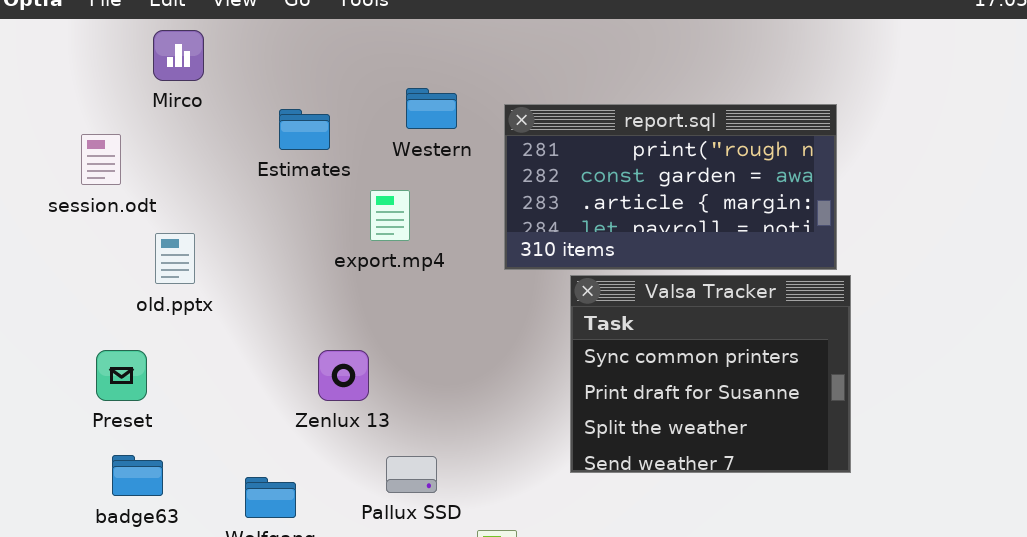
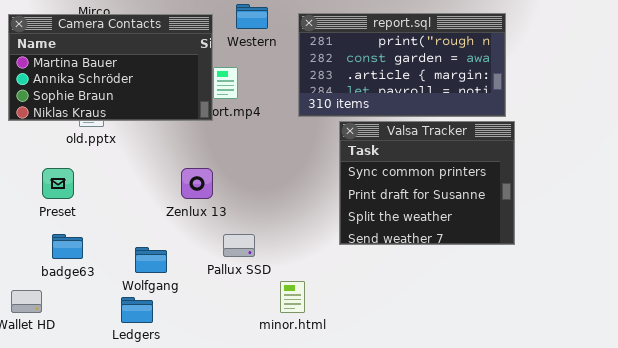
Camera Contacts: none -> [8,14,213,121], opened

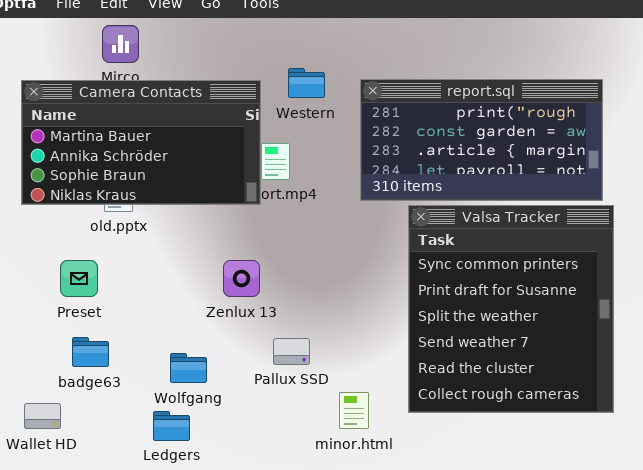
Valsa Tracker: [339,121,515,245] -> [408,205,614,413], resized

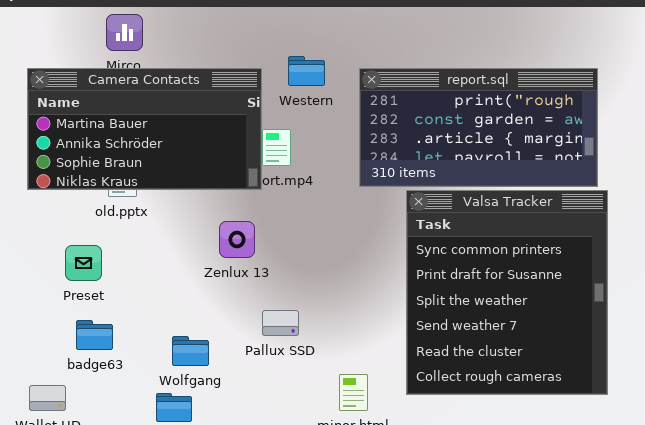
Zenlux 13: [223,260,260,297] -> [219,221,255,258], moved
Pallux SSD: [273,338,310,365] -> [262,310,299,336], moved

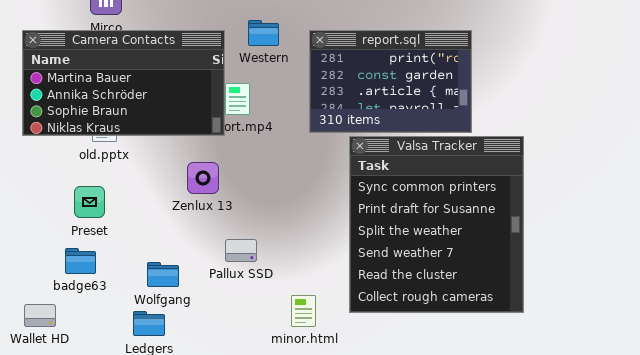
report.sql: [359,68,598,187] -> [309,30,472,133], resized
Preset: [65,245,102,281] -> [74,186,105,218], moved

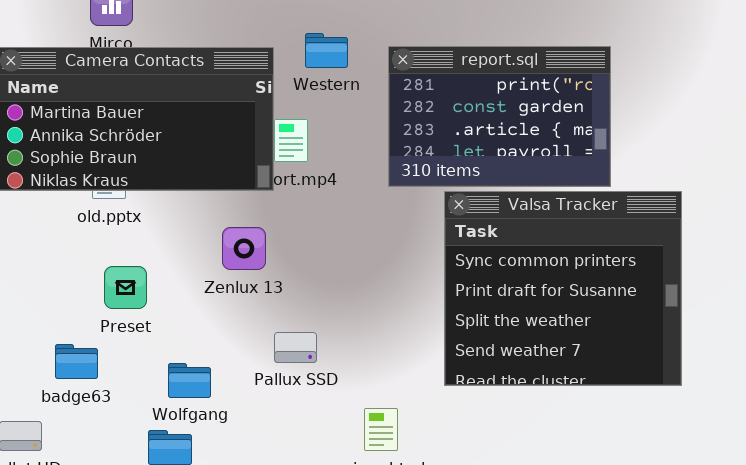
Valsa Tracker: [349,136,524,313] -> [444,191,682,386], resized
Preset: [74,186,105,218] -> [104,266,147,309], moved

